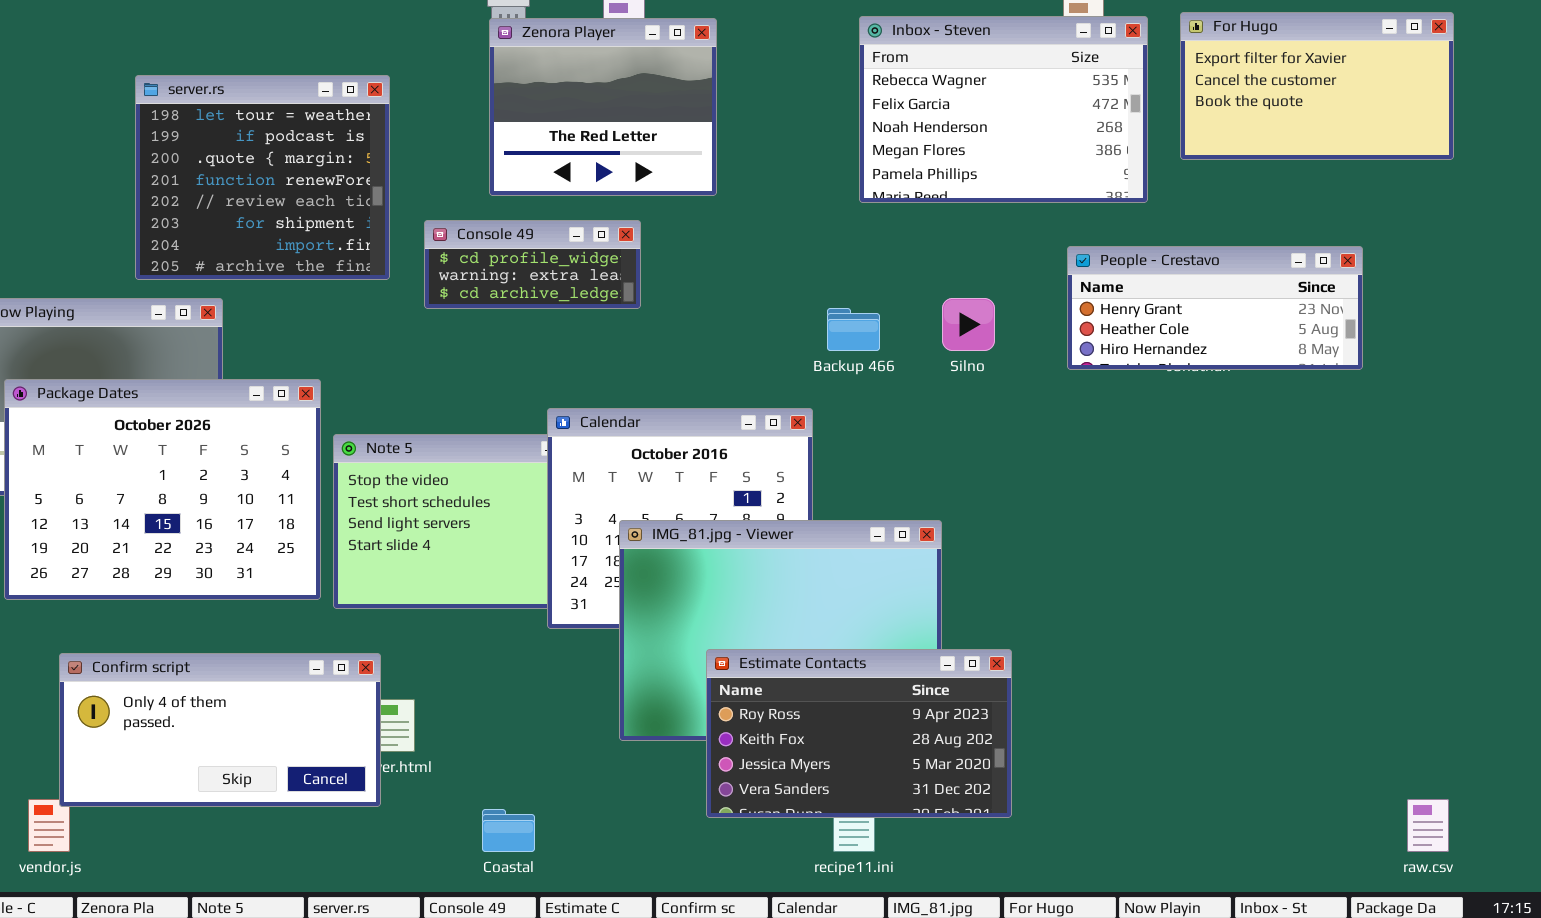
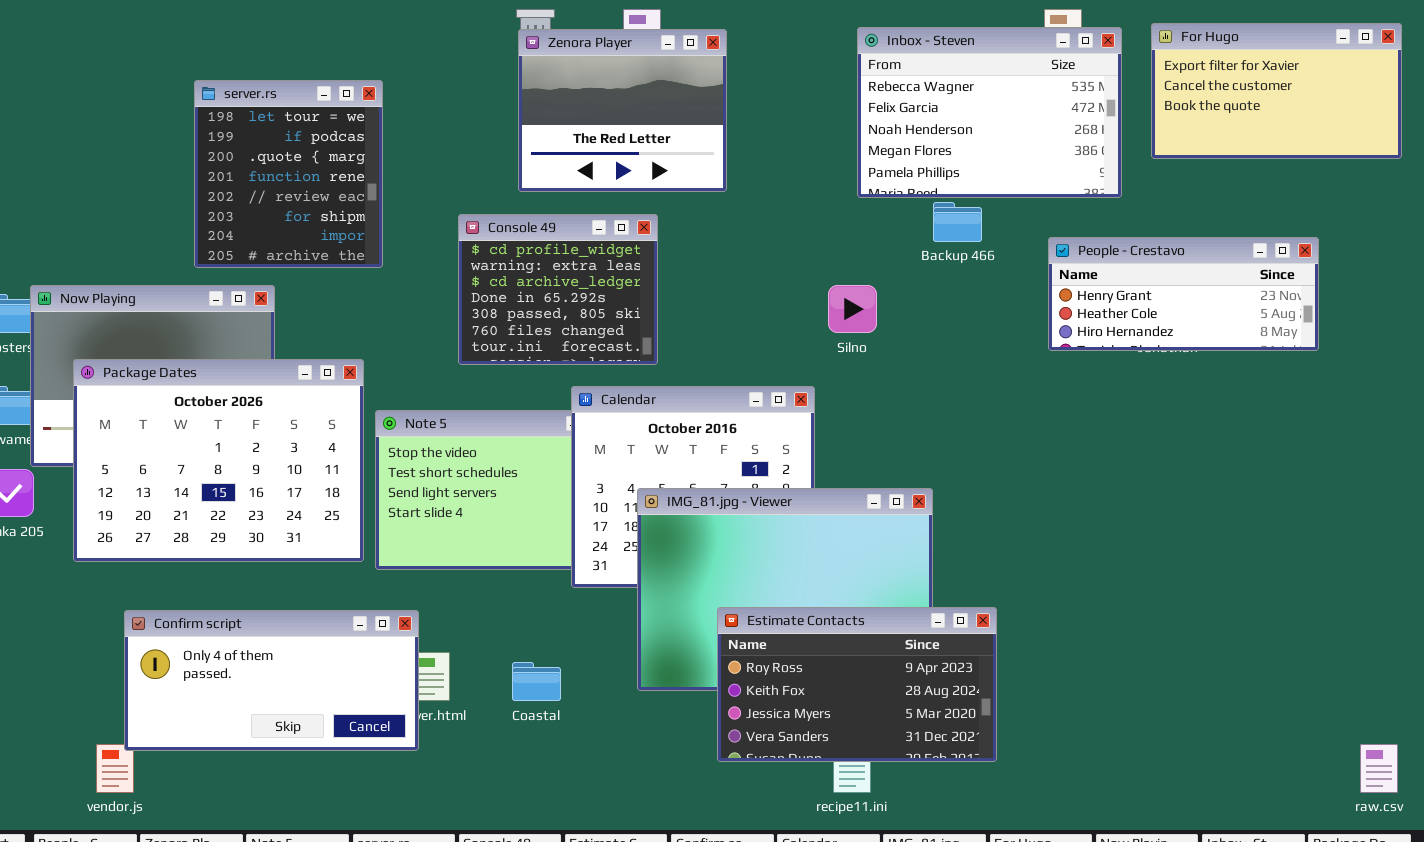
server.rs: [135,75,390,280] -> [194,80,383,268], resized
Console 49: [424,220,641,309] -> [458,214,658,365], resized
Silno: [942,298,995,351] -> [828,285,877,333], moved
Backup 466: [827,308,880,351] -> [933,202,982,242], moved
Coastal: [482,809,535,852] -> [512,662,561,701], moved

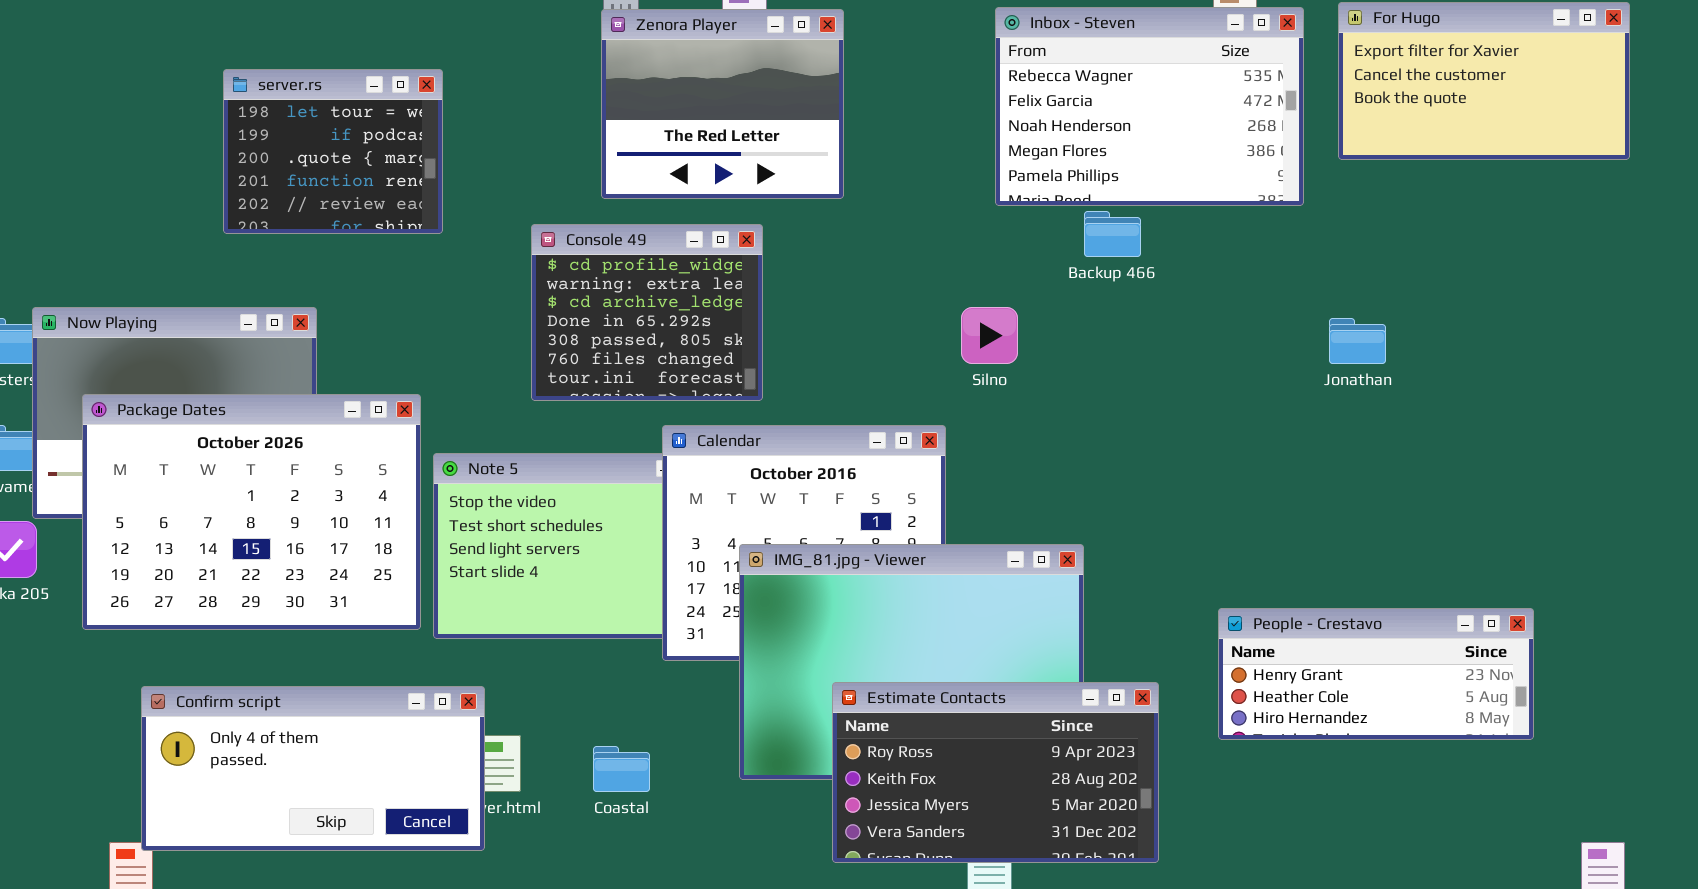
server.rs: [194,80,383,268] -> [223,69,443,234], resized
People - Crestavo: [1048,237,1319,351] -> [1218,608,1534,740], moved

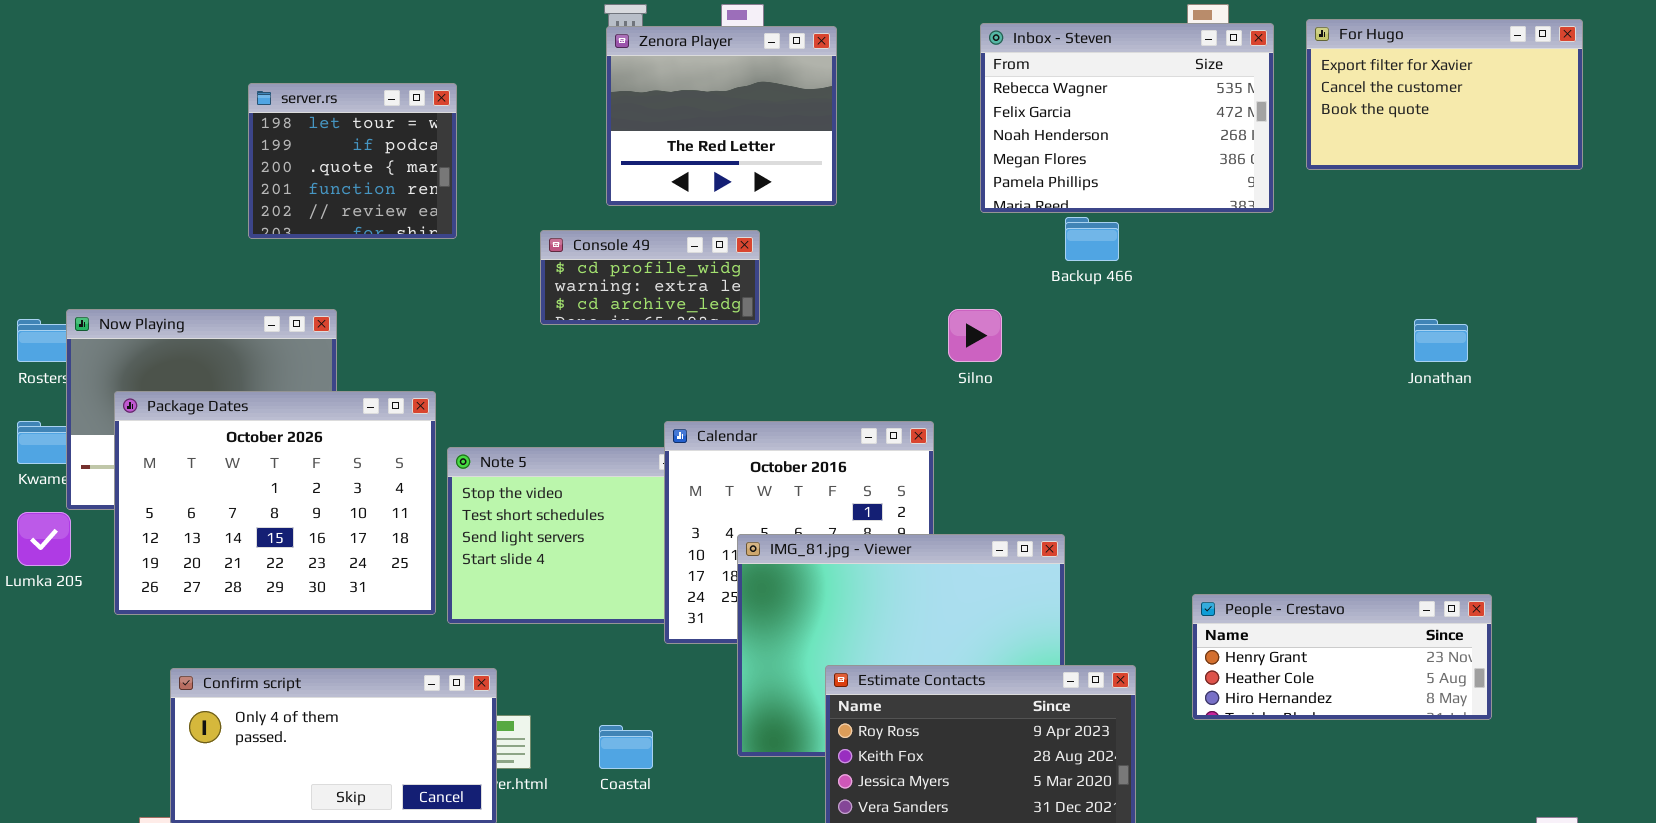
Console 49: [531,224,763,401] -> [540,230,760,325], resized
Jonathan: [1329,318,1386,364] -> [1414,319,1468,362], moved

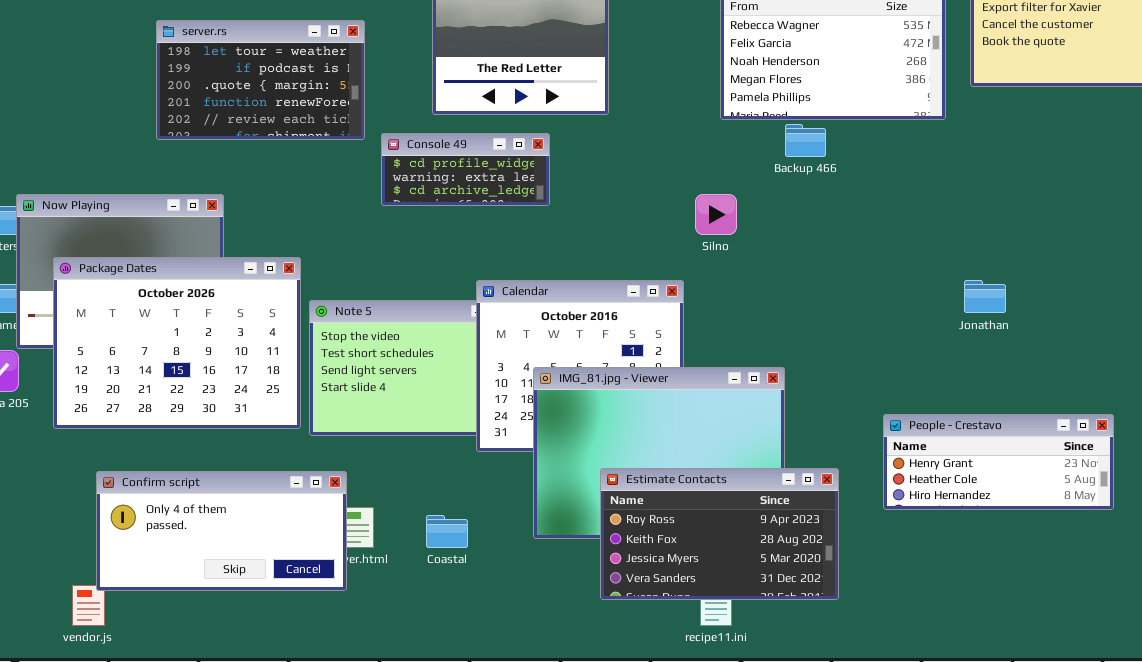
server.rs: [248,83,457,239] -> [156,20,365,140], resized
Jonathan: [1414,319,1468,362] -> [964,280,1006,313], moved

